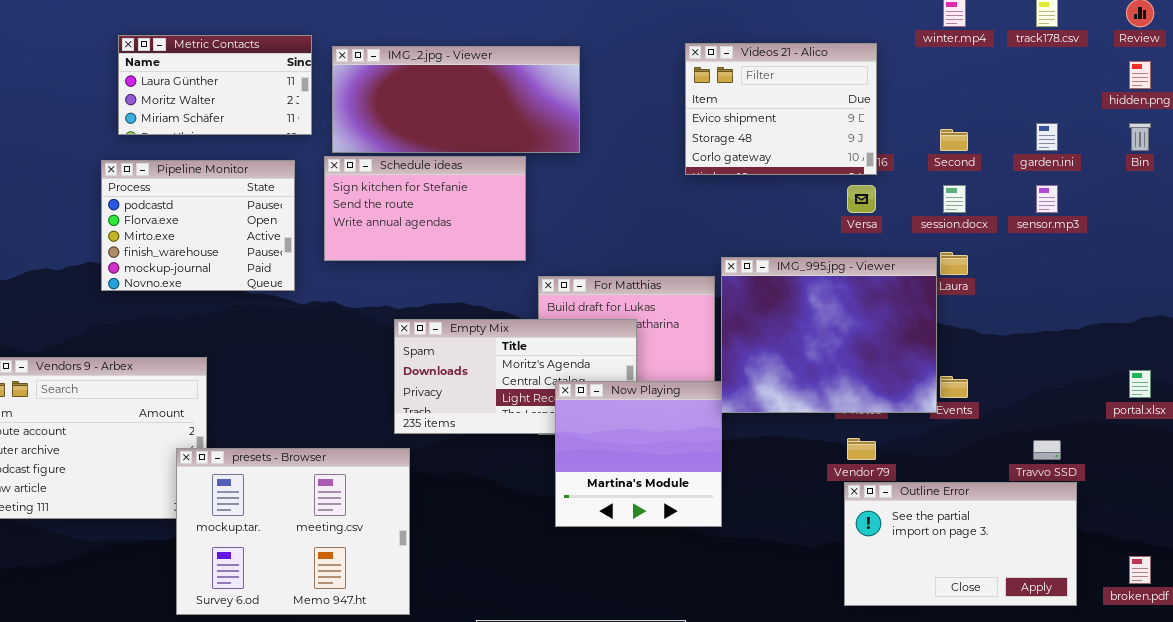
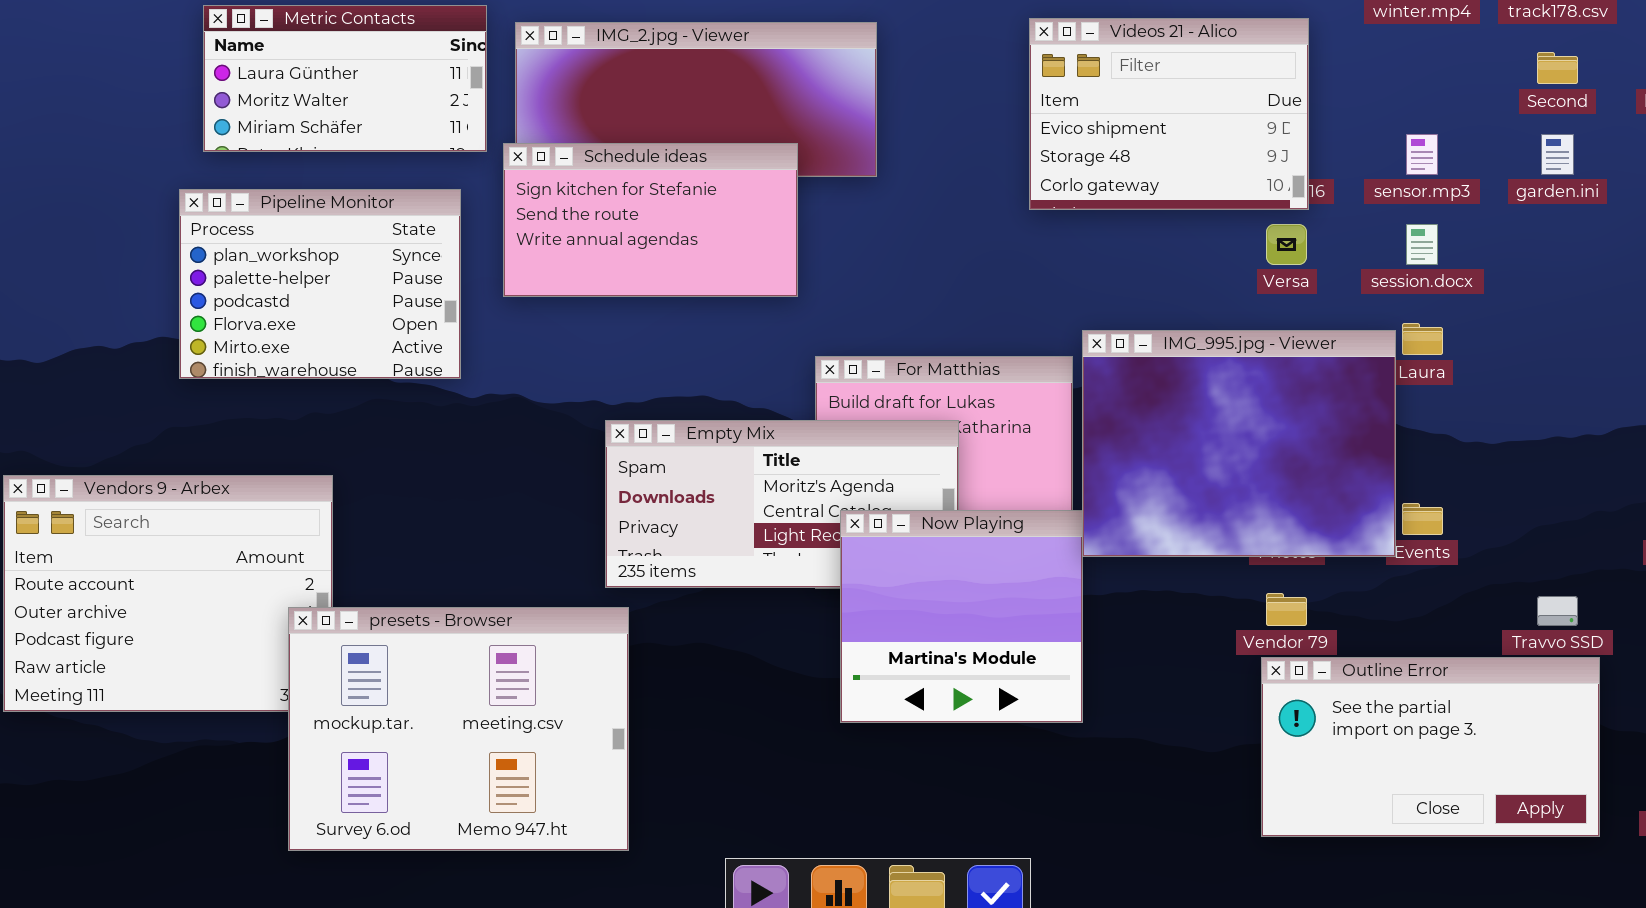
Second: [940,129,968,151] -> [1537,52,1578,84], moved
Schedule ideas: [324,156,526,261] -> [503,143,798,297], moved
Pipeline Monitor: [101,160,295,291] -> [179,189,461,379], scrolled up 2 rows
sensor.mp3: [1036,185,1058,213] -> [1406,134,1438,175], moved

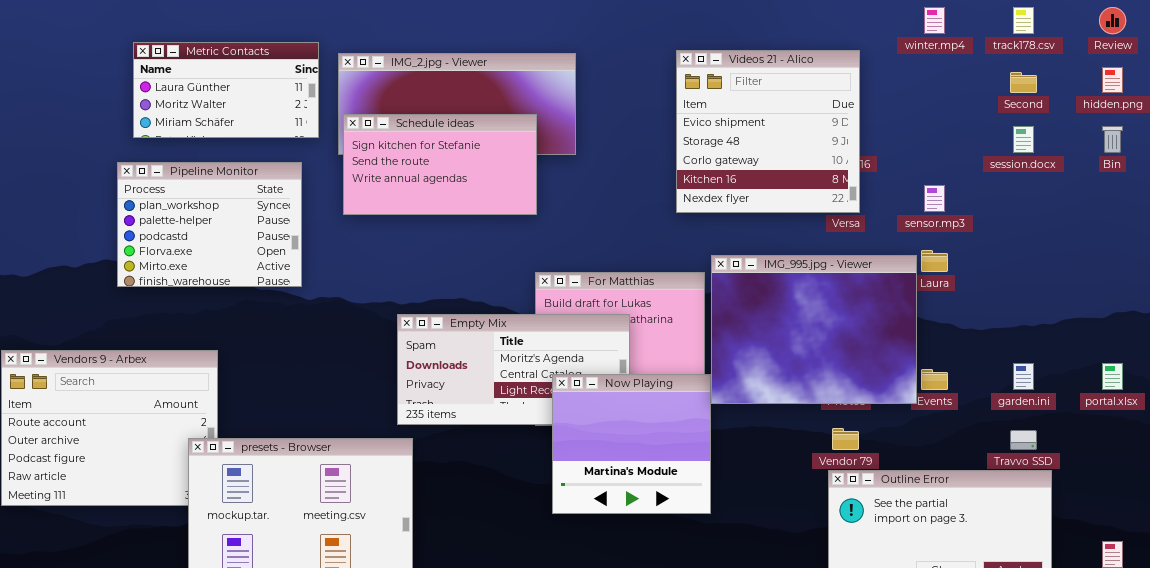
Videos 21 - Alico: [1029,18,1309,210] -> [676,50,860,213], resized
sensor.mp3: [1406,134,1438,175] -> [924,185,945,212], moved
garden.ini: [1541,134,1574,175] -> [1013,363,1034,390], moved
Schedule ideas: [503,143,798,297] -> [343,114,537,215], moved
session.docx: [1406,224,1438,265] -> [1013,126,1034,153], moved

